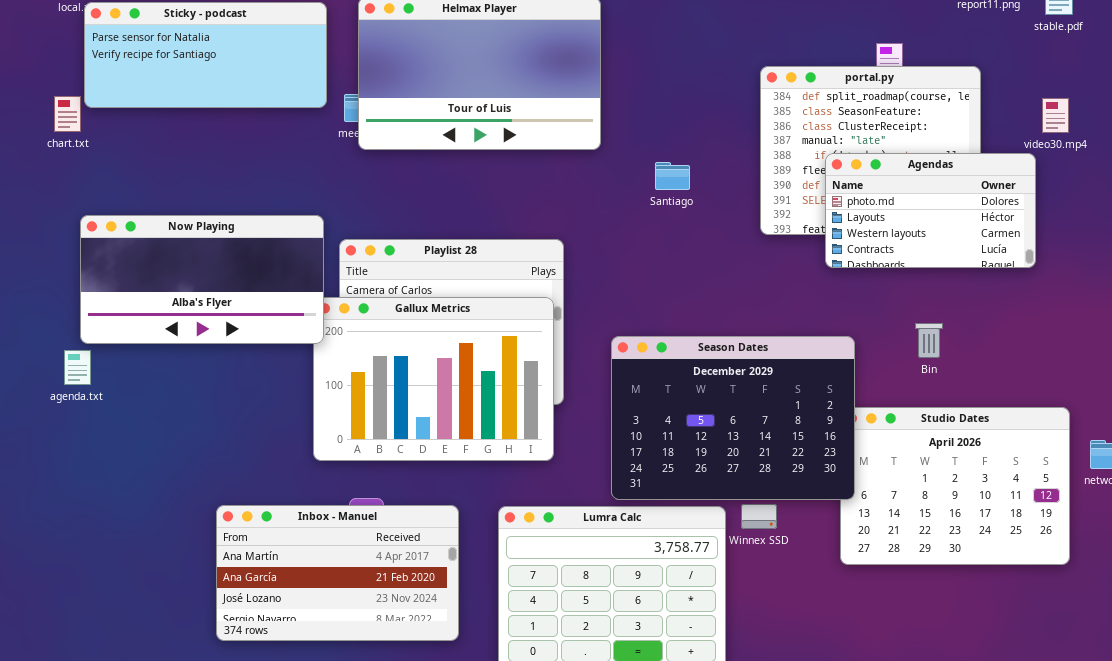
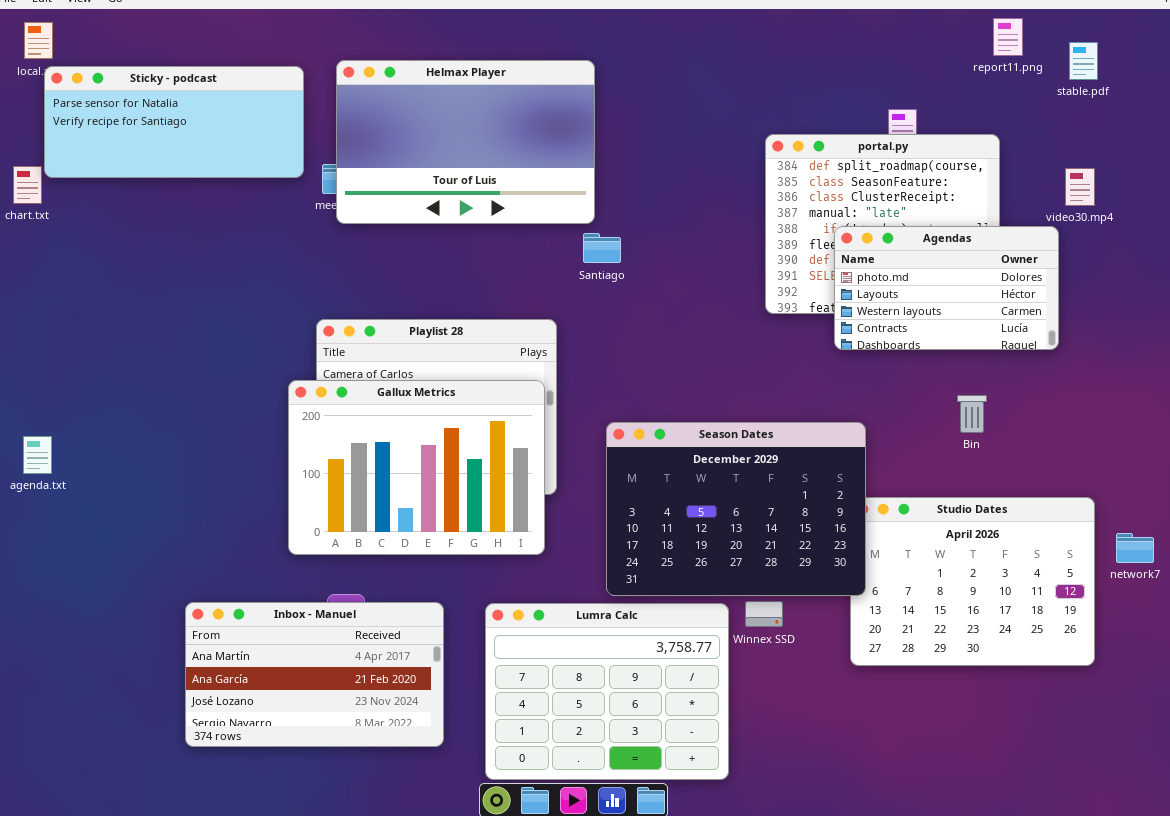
Santiago: [655,162,690,190] -> [583,233,621,263], moved
Now Playing: [80,215,324,344] -> none, closed
Bin: [915,323,943,358] -> [957,395,987,433], moved

